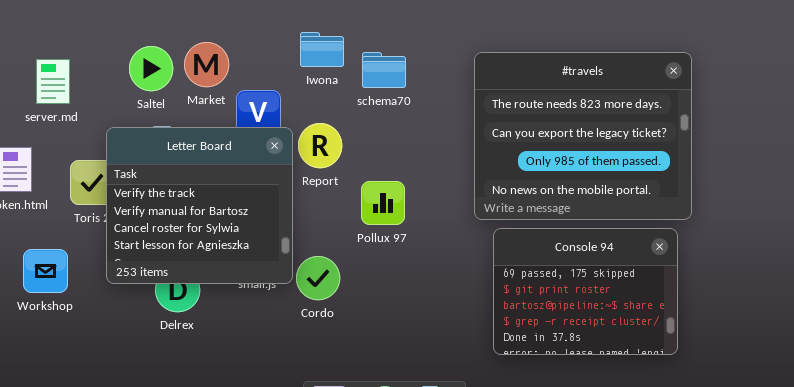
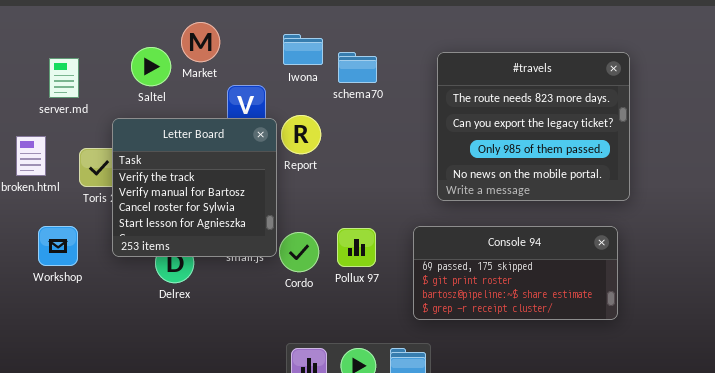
Market: [184,42,229,87] -> [181,22,220,62], moved
Pollux 97: [361,181,405,225] -> [337,228,376,267], moved
Console 94: [493,228,678,355] -> [413,226,618,320], resized

